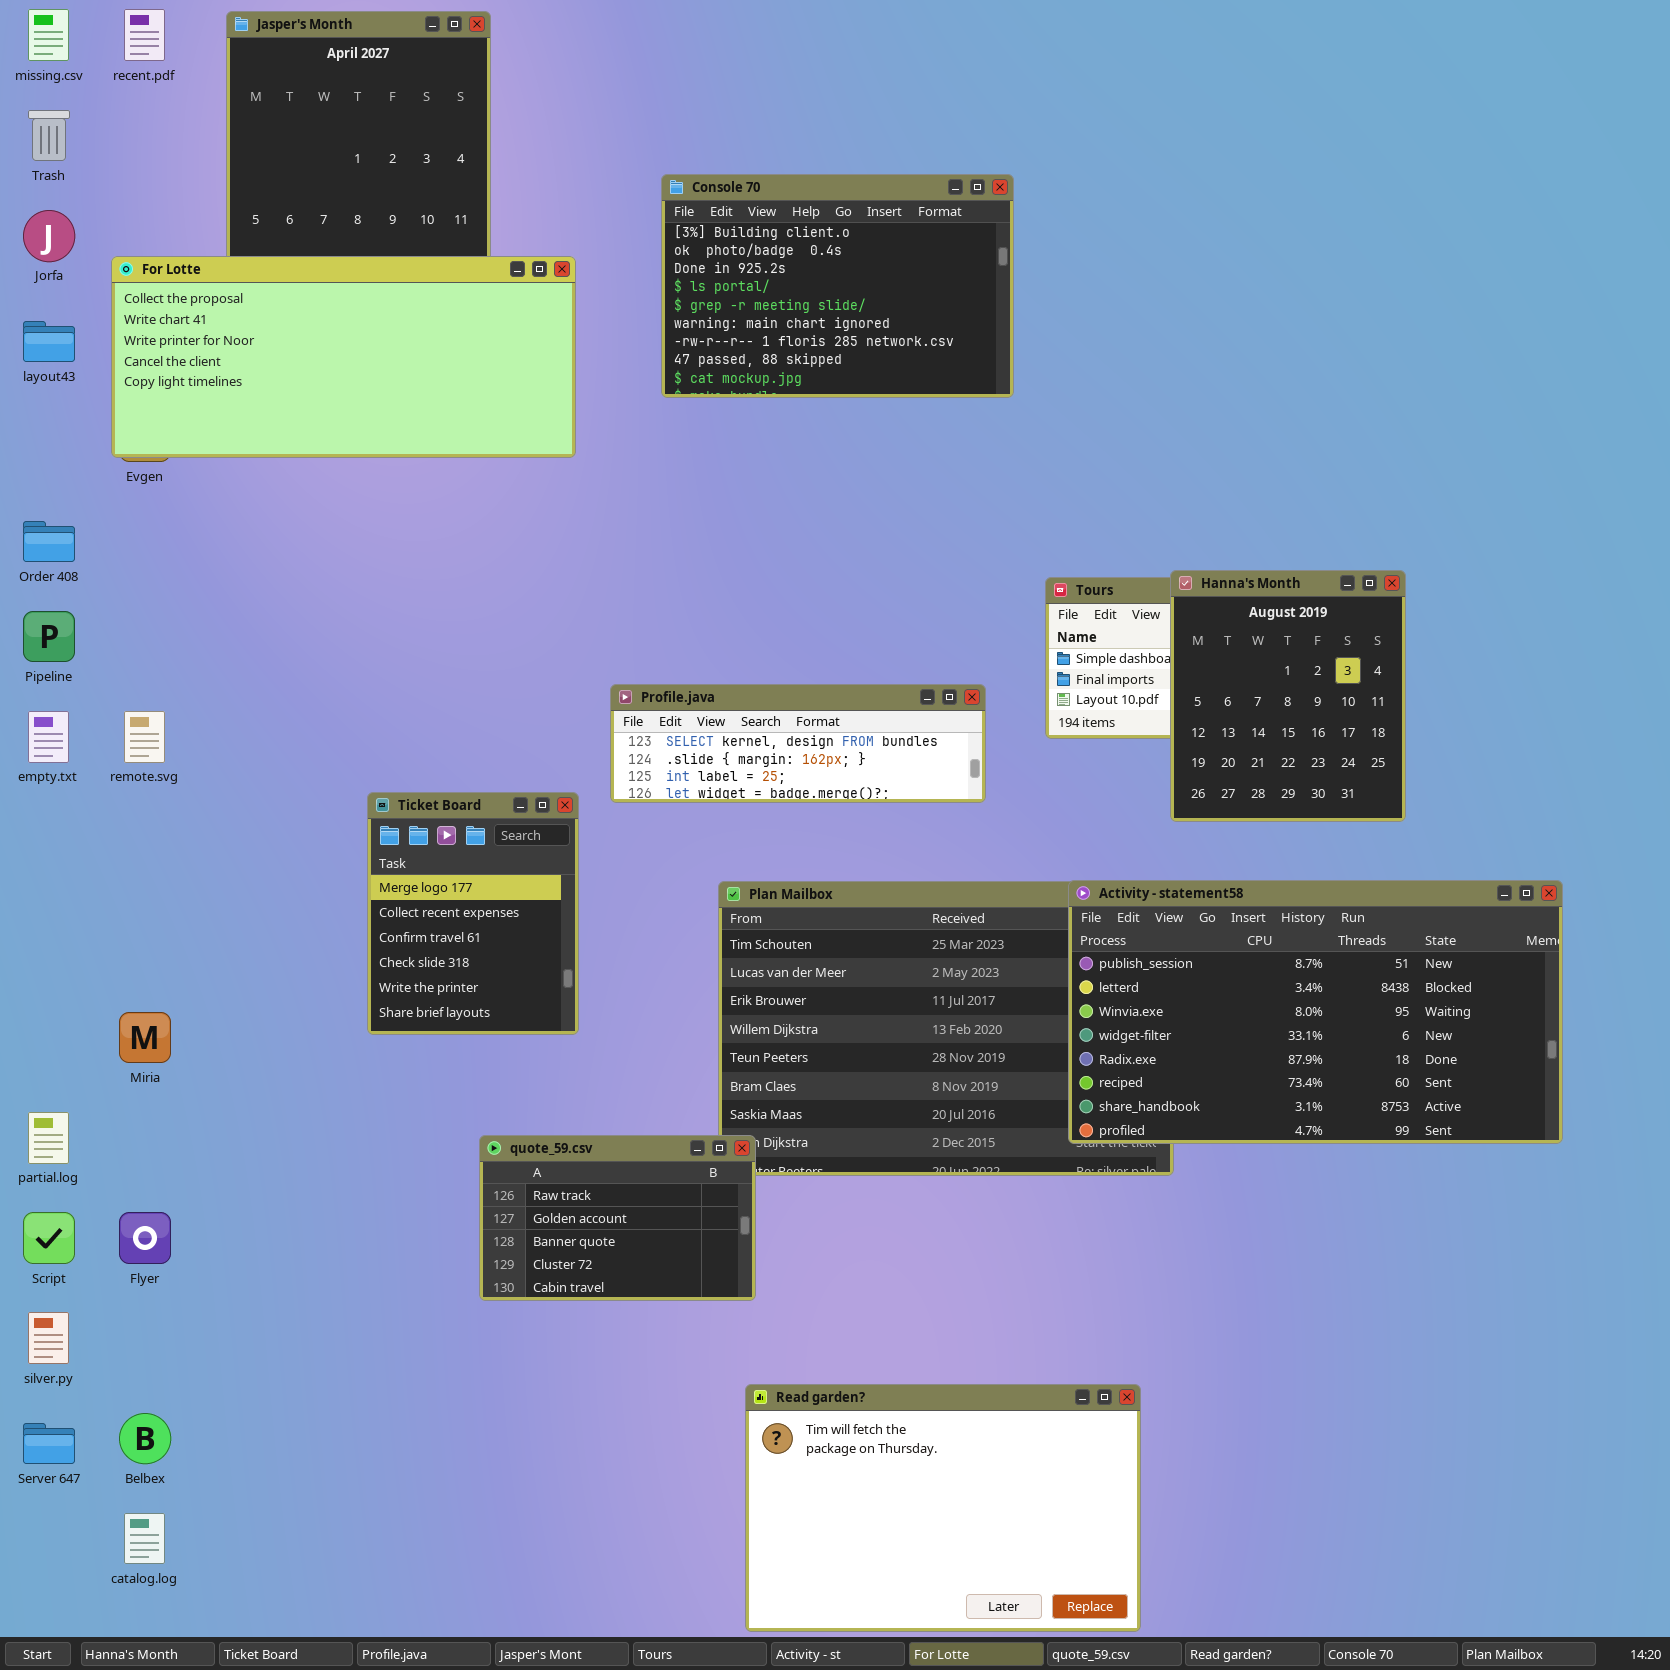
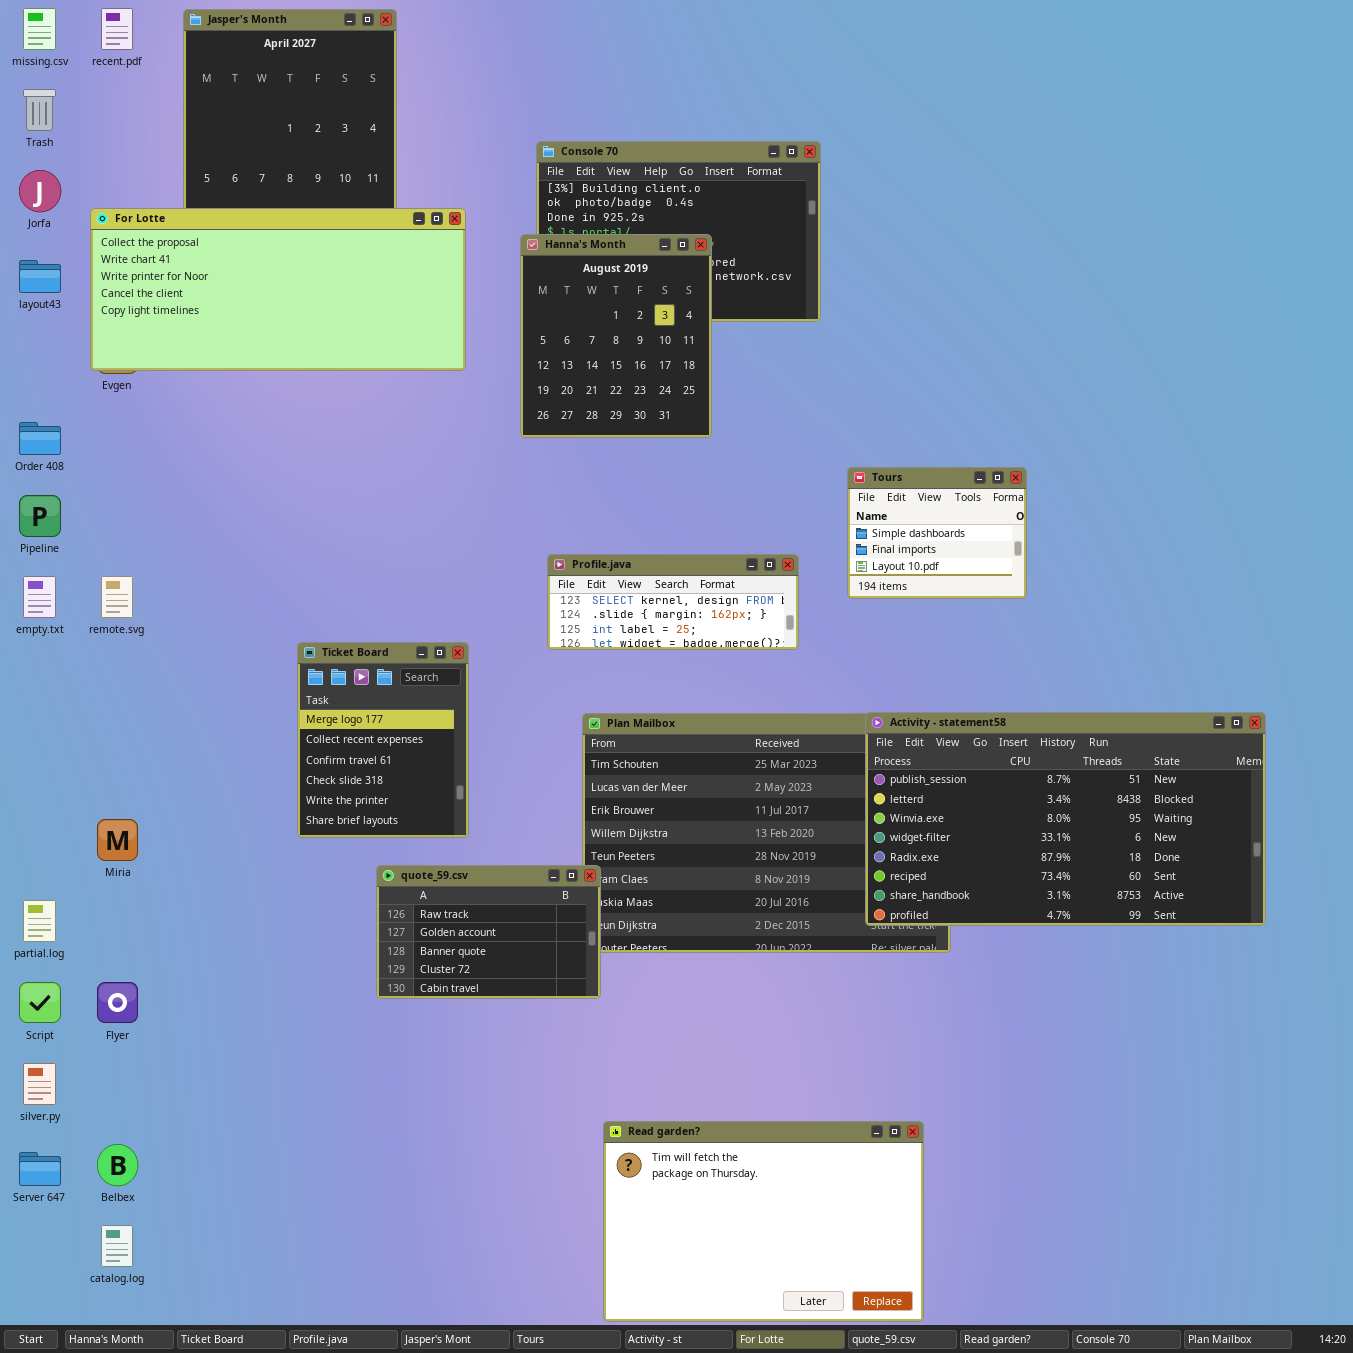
Hanna's Month: [1170,570,1406,822] -> [520,234,712,438], moved
Profile.java: [610,684,986,803] -> [547,554,799,650], resized
quote_59.csv: [479,1135,756,1301] -> [376,865,601,999], moved

